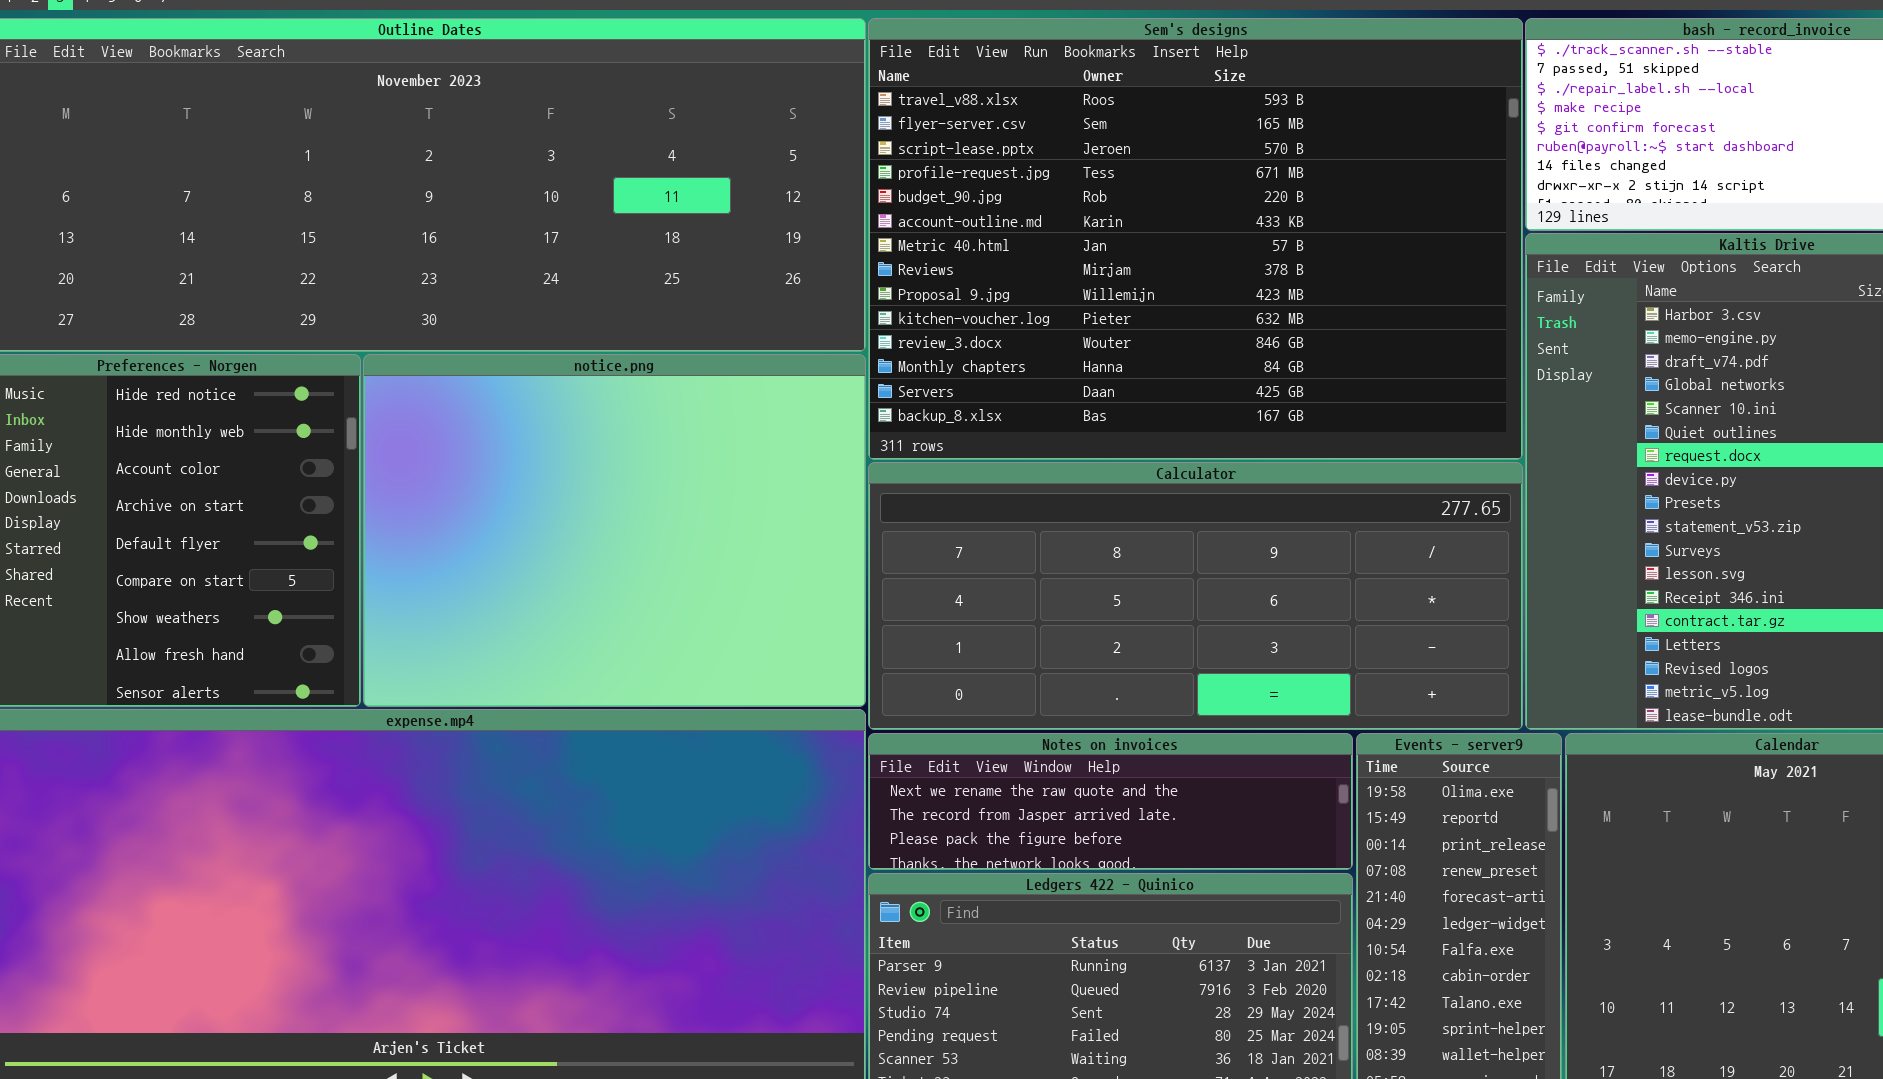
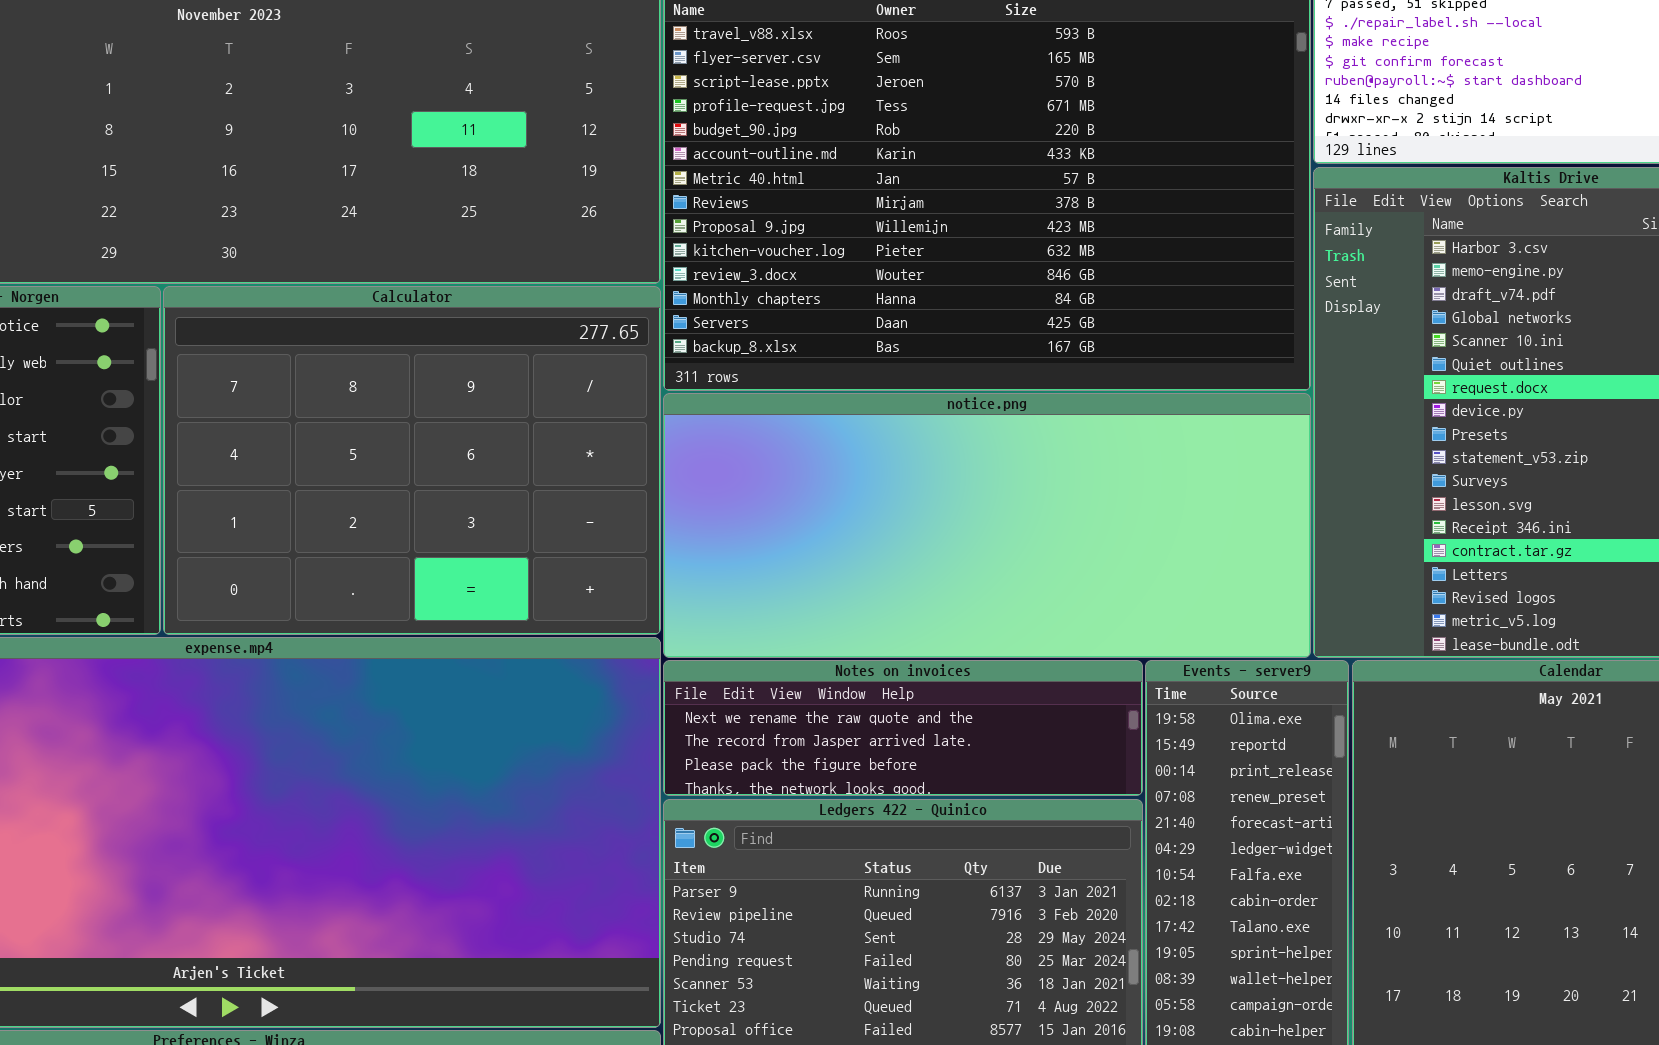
notice.png: [363,354,866,707] -> [663,393,1311,658], moved, resized
Calculator: [868,462,1523,730] -> [163,286,661,635], moved, resized

